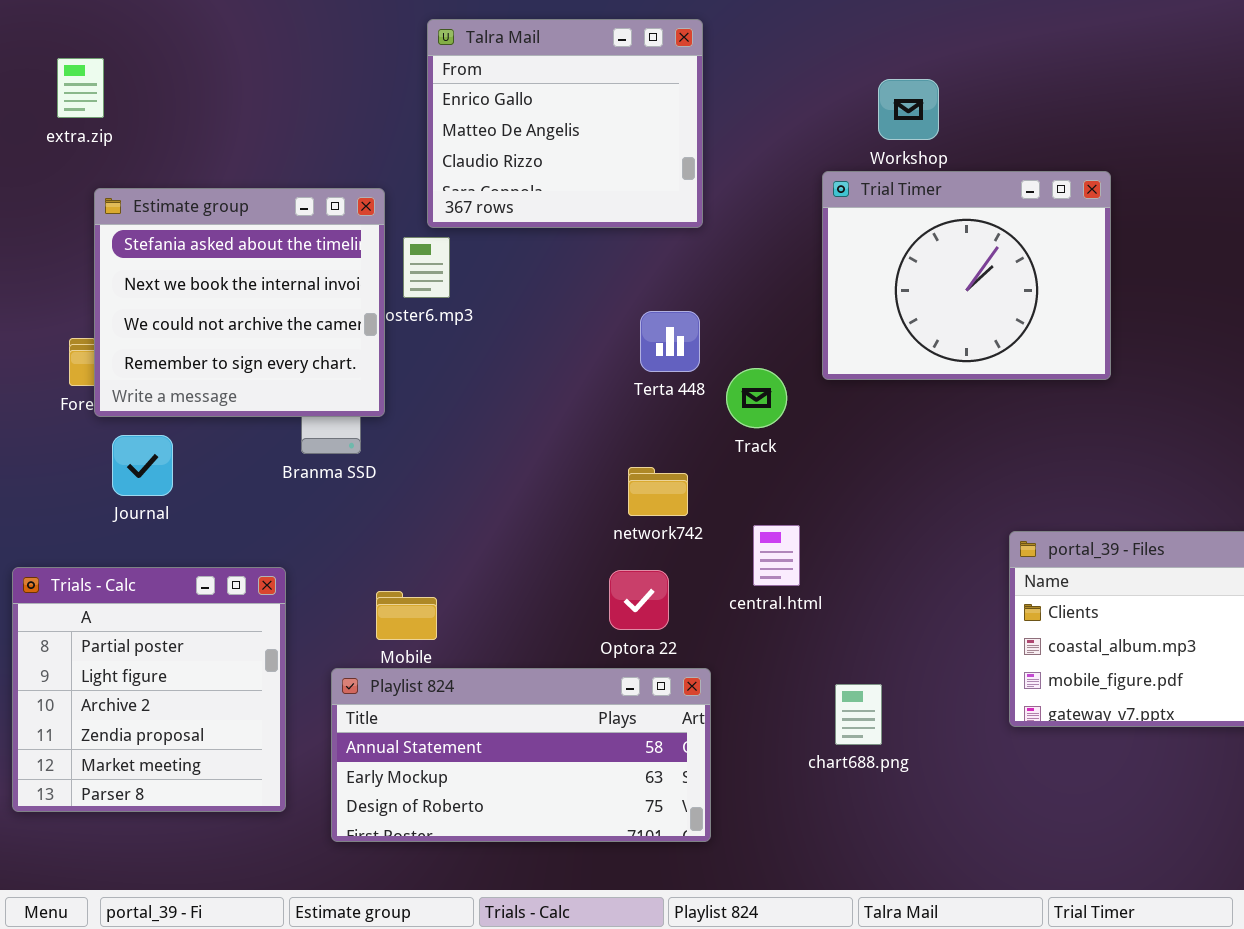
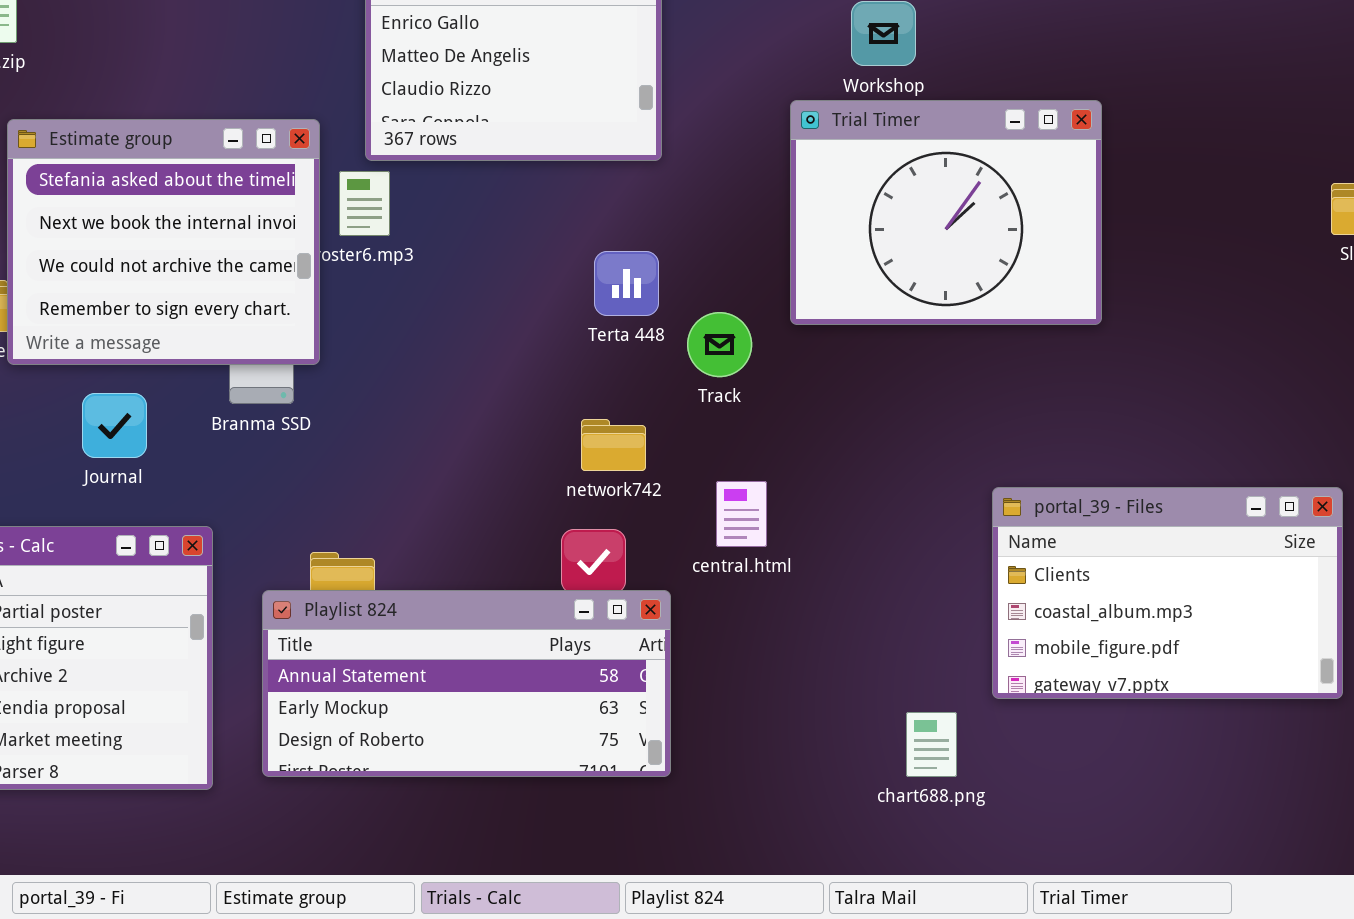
Journal: [112,435,173,496] -> [82,393,147,458], moved
Playlist 824: [331,668,711,842] -> [262,590,671,777], moved
chart688.png: [835,684,882,745] -> [906,712,957,777], moved

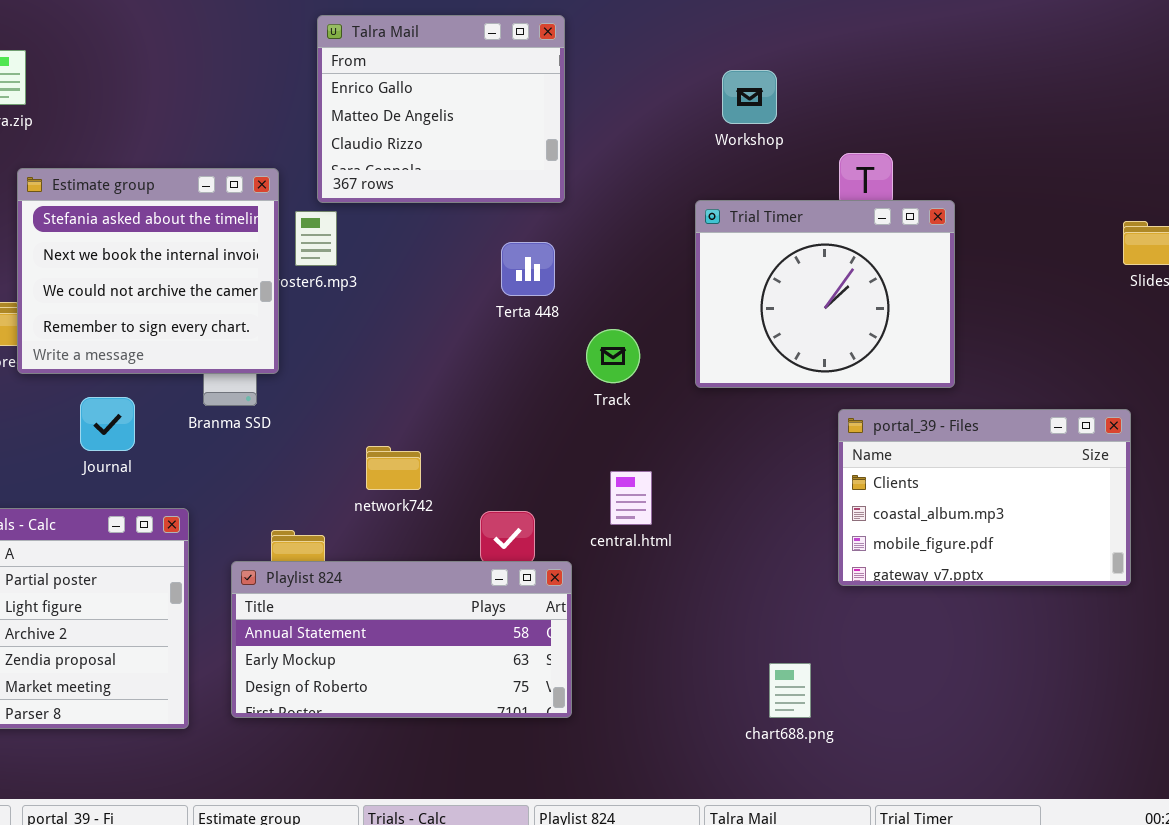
Trial Timer: [790,100,1102,325] -> [695,200,955,388], moved
Terta 448: [594,251,659,316] -> [501,242,555,296], moved
network742: [581,419,646,471] -> [366,446,421,490], moved
portal_39 - Files: [992,487,1343,699] -> [838,409,1131,586], moved

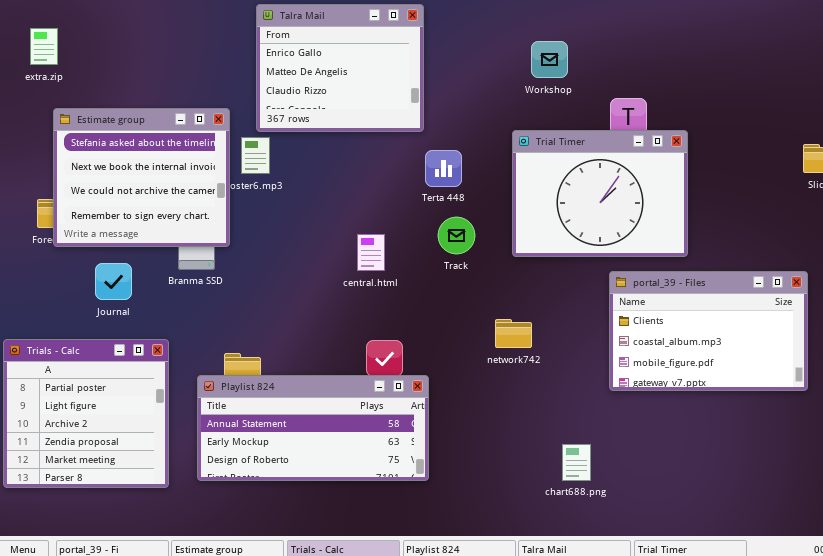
Terta 448: [501,242,555,296] -> [425,150,462,187], moved
network742: [366,446,421,490] -> [495,319,532,348], moved
central.html: [610,471,652,525] -> [357,234,385,271], moved

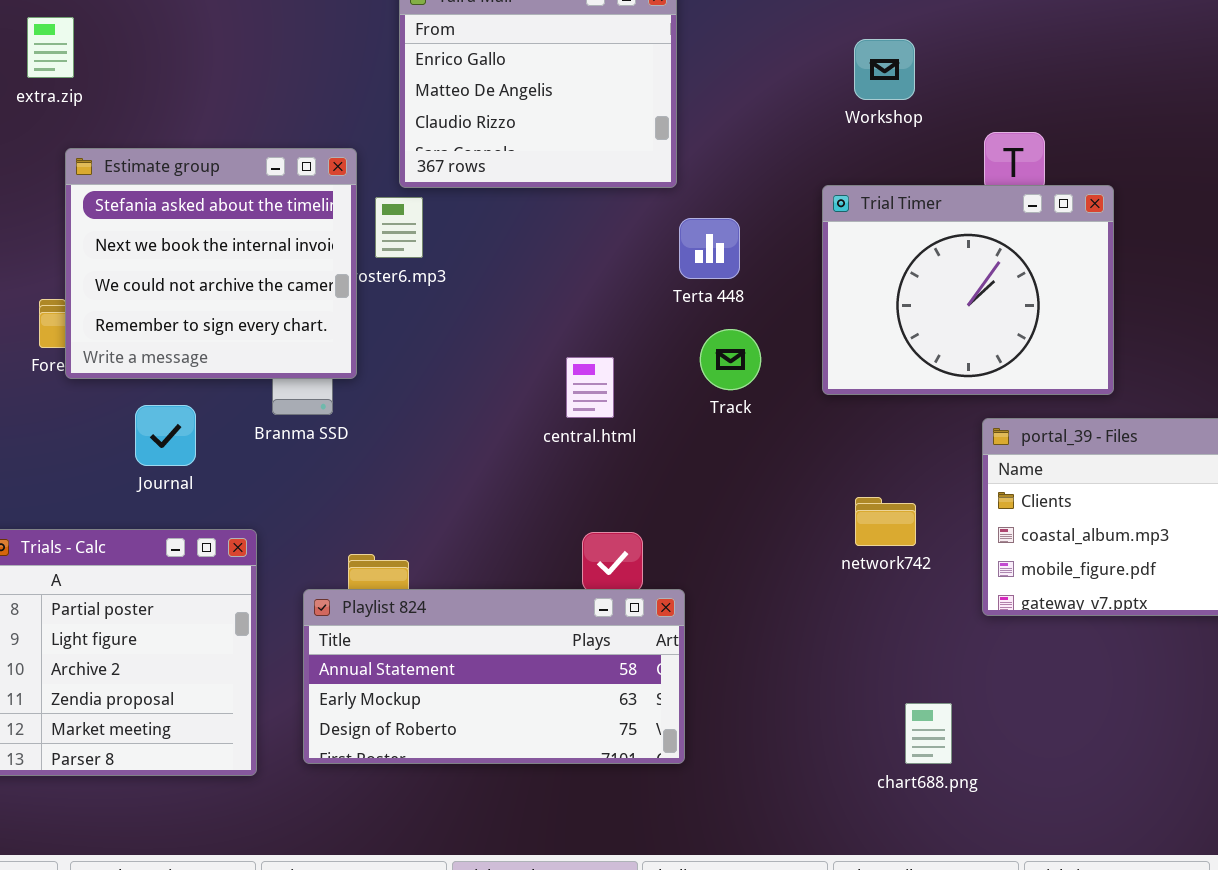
network742: [495,319,532,348] -> [855,497,916,546], moved

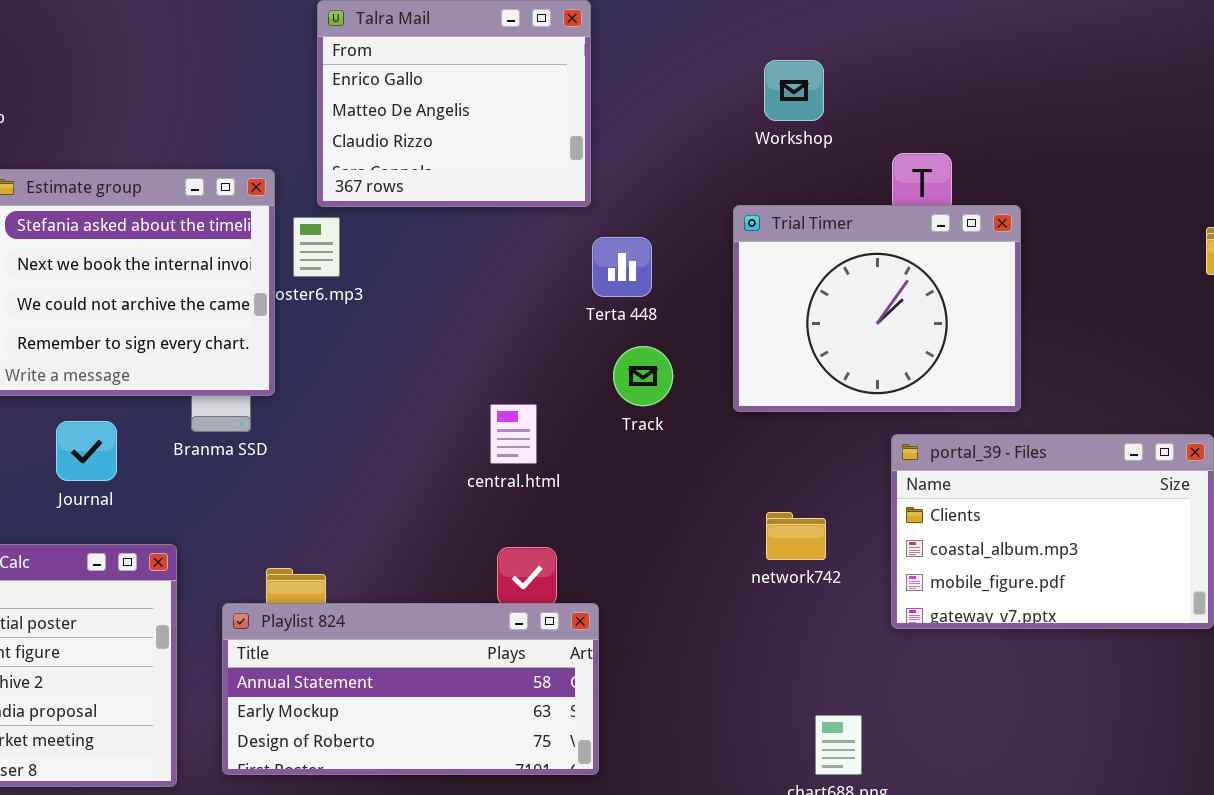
central.html: [566,357,614,418] -> [490,404,537,464], moved

